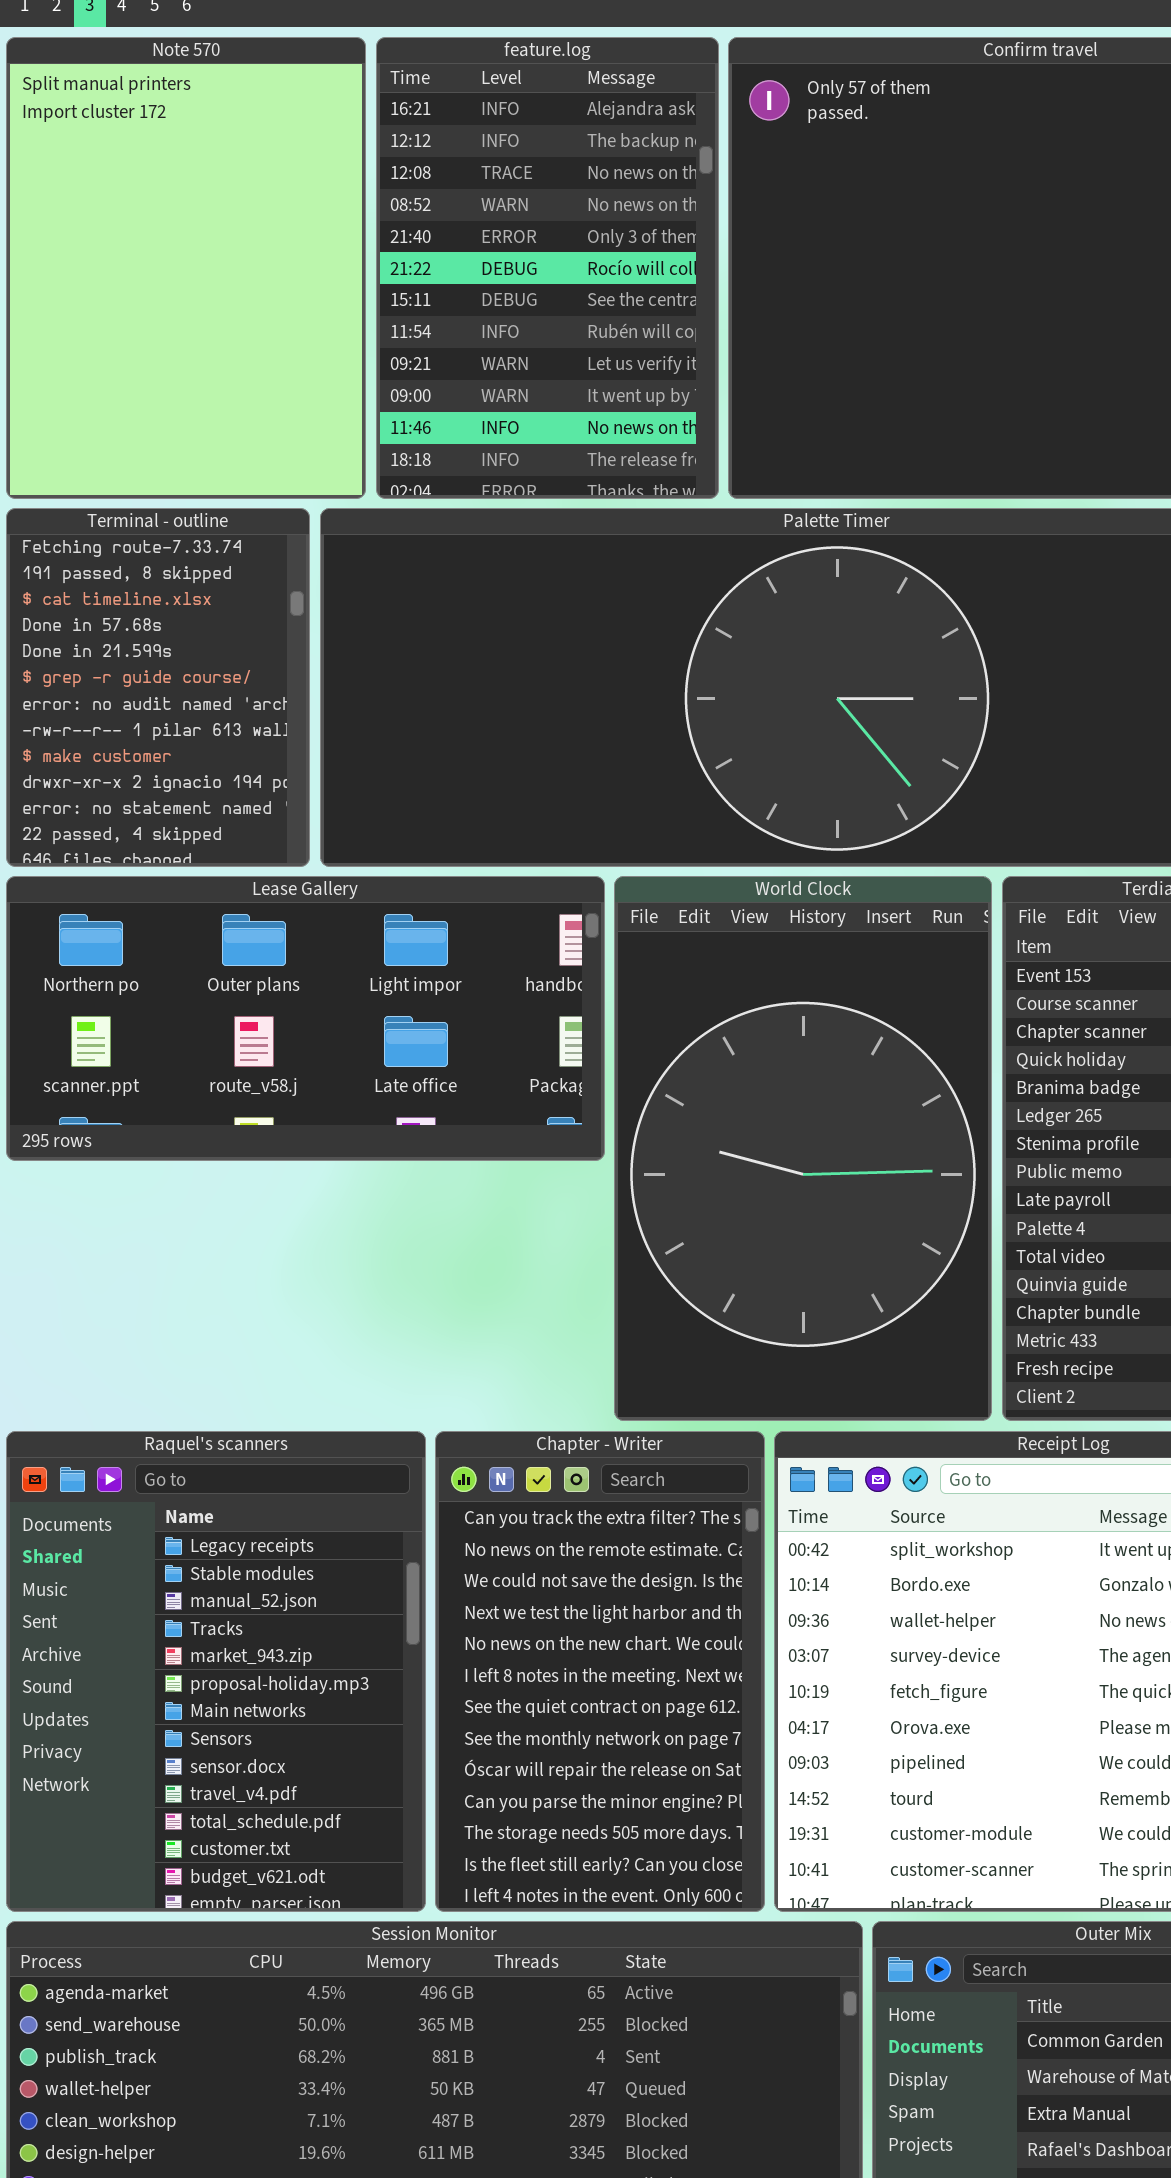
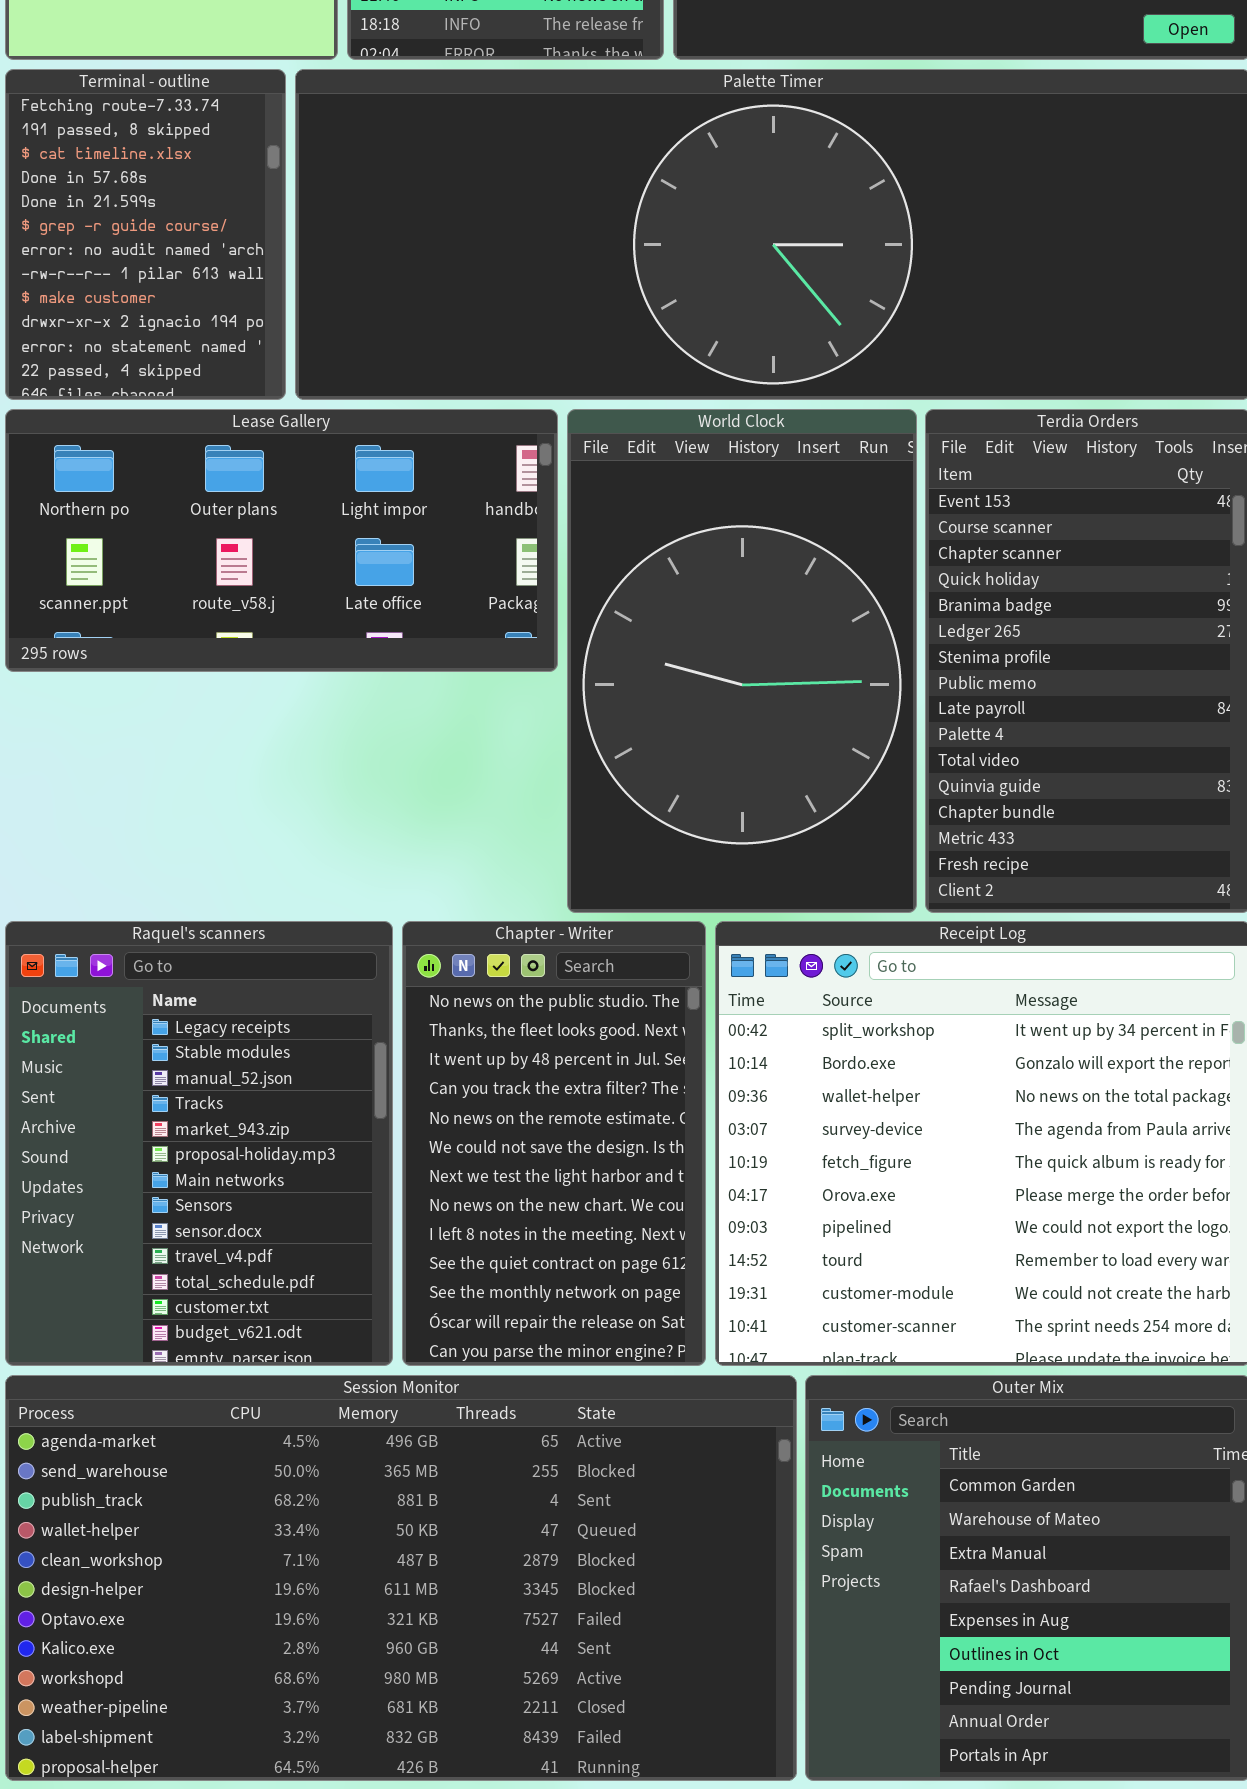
Chapter - Writer: [435,1431,765,1912] -> [402,921,706,1366], scrolled up 3 rows

